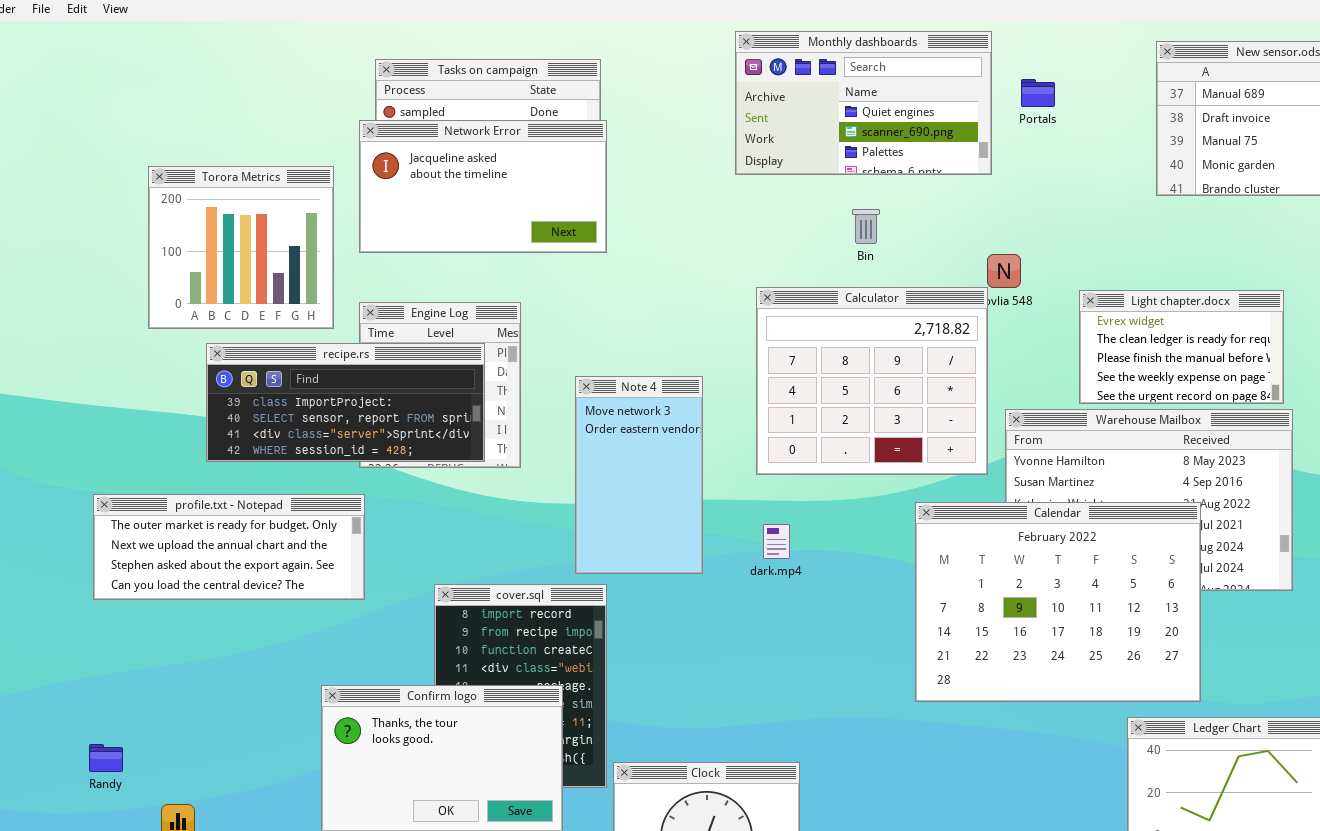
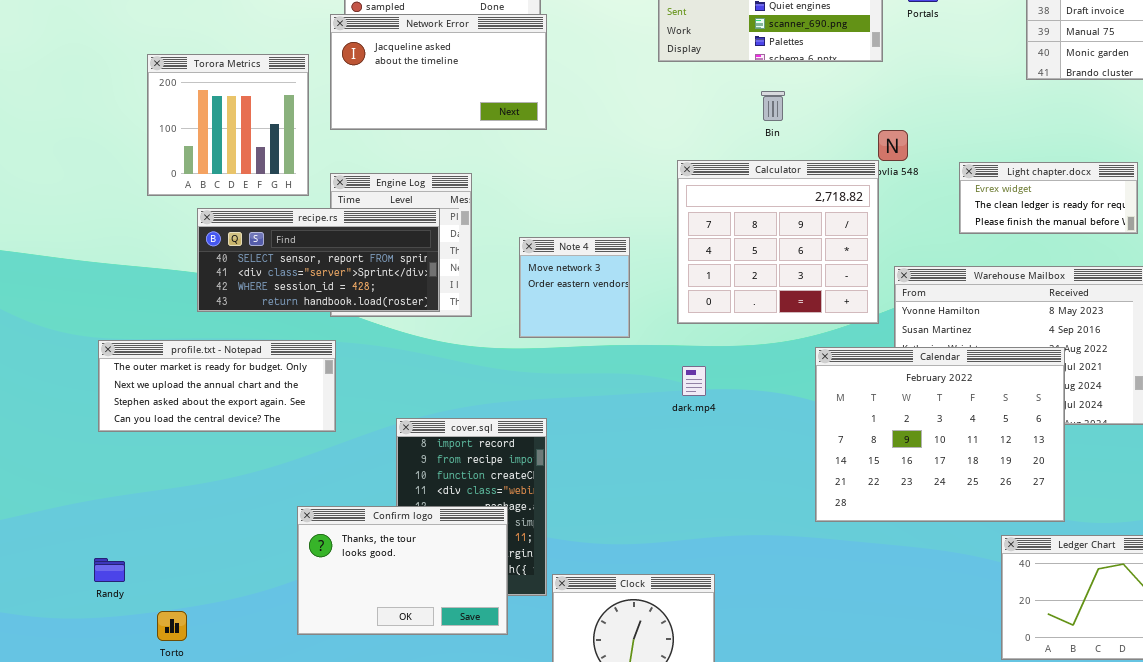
Light chapter.docx: [1079,290,1284,404] -> [959,162,1138,234], resized
recipe.rs: [206,343,485,462] -> [197,208,440,312], scrolled down 1 row
Note 4: [575,376,703,574] -> [519,237,630,338], resized

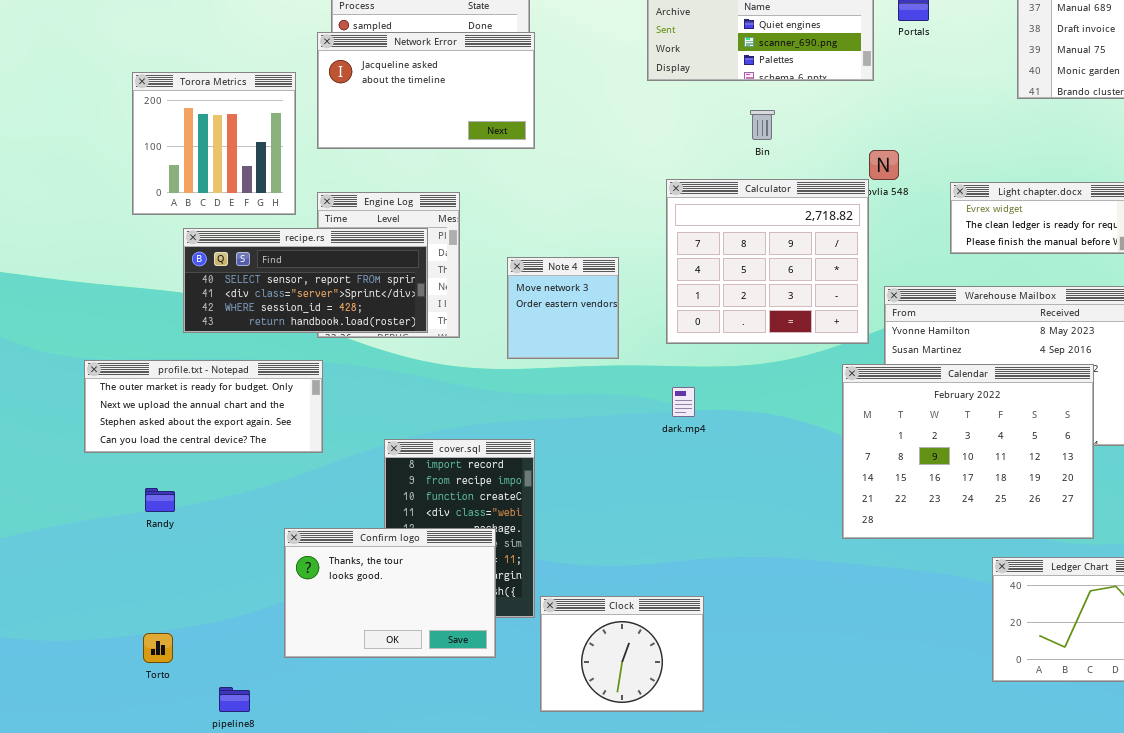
Calendar: [815,347,1065,522] -> [842,364,1094,539], moved
Randy: [94,558,125,582] -> [145,488,175,512], moved

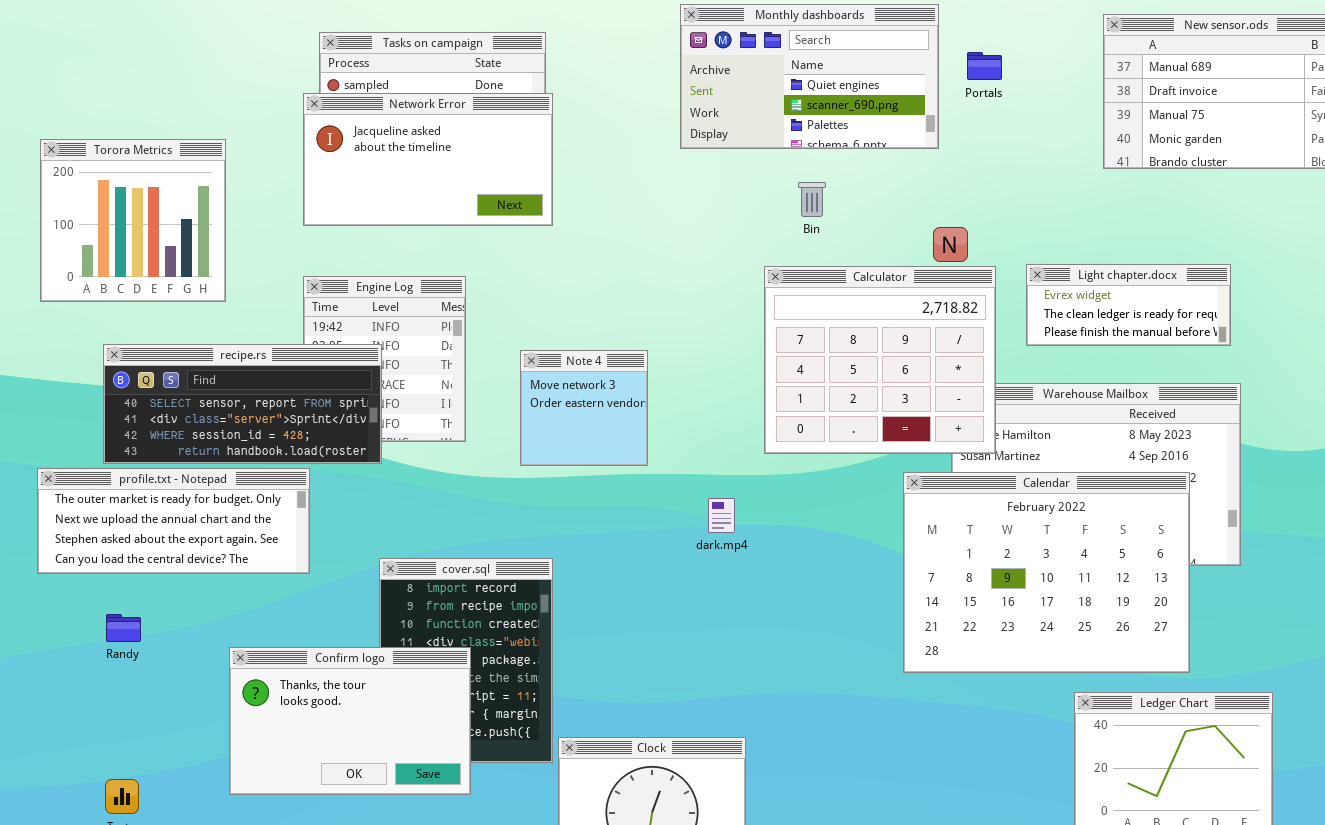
Torora Metrics: [132,72,296,215] -> [40,139,226,302], moved
Calculator: [666,179,869,344] -> [764,266,996,454], moved
recipe.rs: [183,228,428,333] -> [103,344,382,464], moved
Confirm logo: [284,528,496,658] -> [229,647,471,795], moved

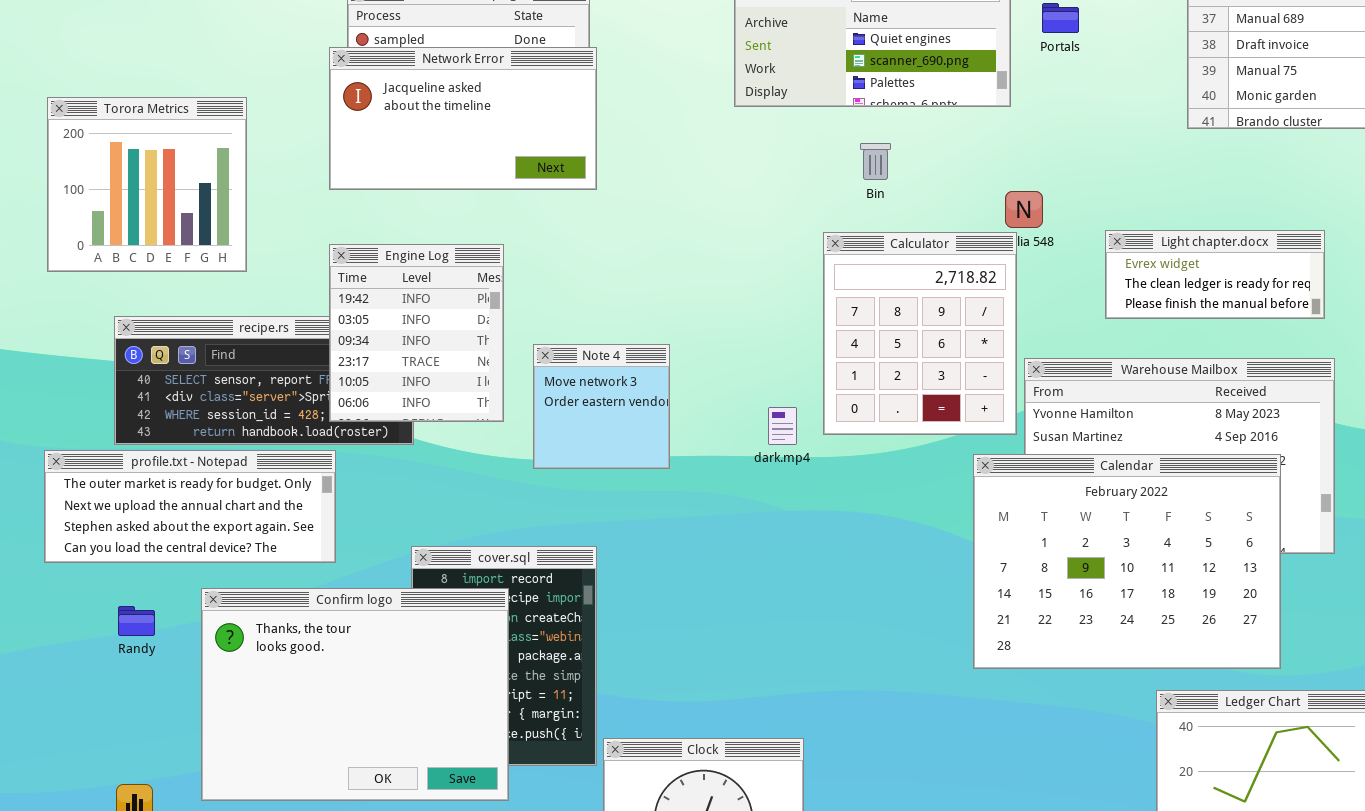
Calculator: [764,266,996,454] -> [823,232,1017,435], resized
Engine Log: [303,276,466,442] -> [329,244,504,422], raised
Note 4: [520,350,648,466] -> [533,344,670,469], moved
dark.mp4: [708,498,735,533] -> [768,407,797,445], moved
Confirm logo: [229,647,471,795] -> [201,588,509,801], resized

